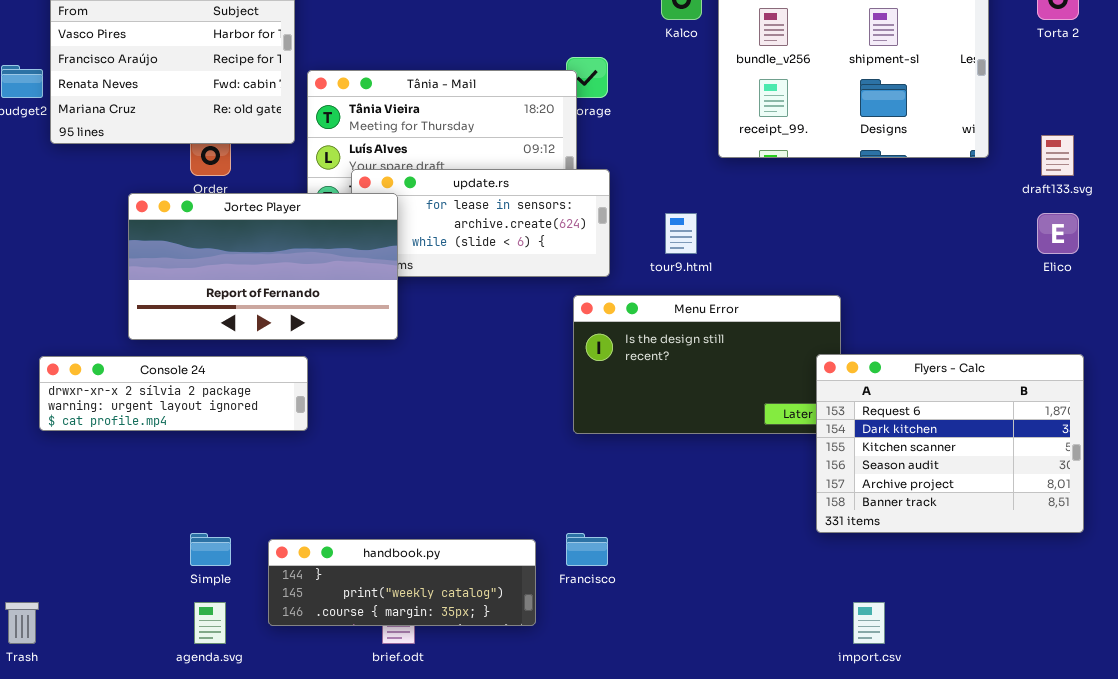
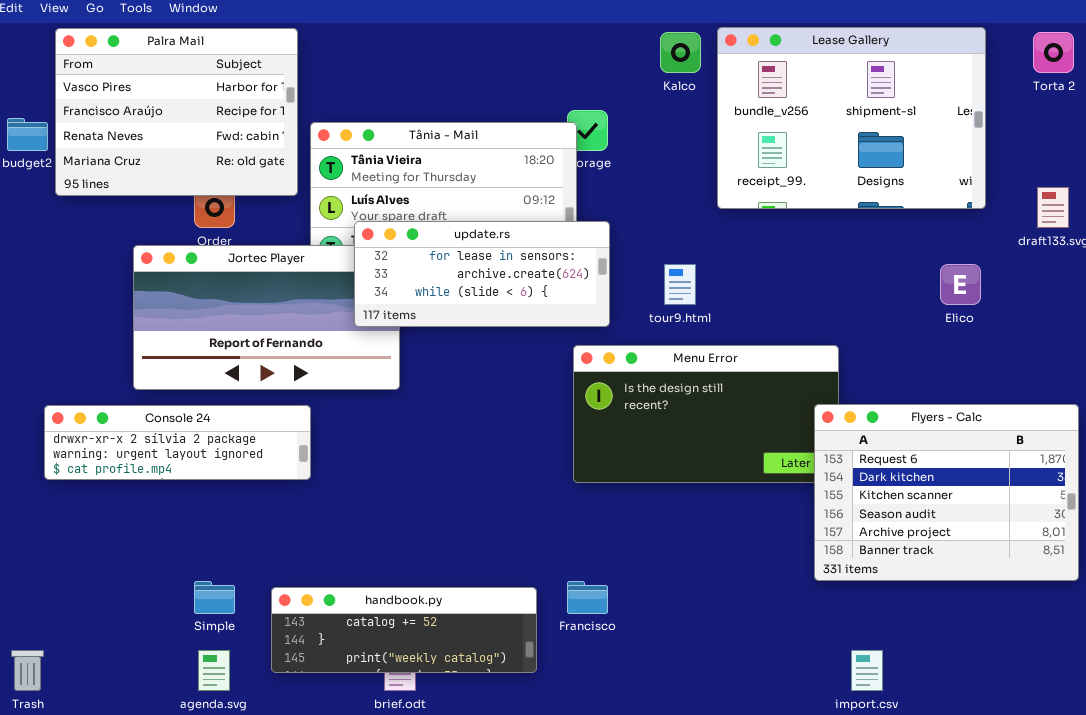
update.rs: [351,169,610,277] -> [354,221,610,327], raised
Elico: [1037,213,1079,254] -> [940,264,981,305], moved
handbook.py: [268,539,536,626] -> [271,587,537,673], scrolled up 1 row

